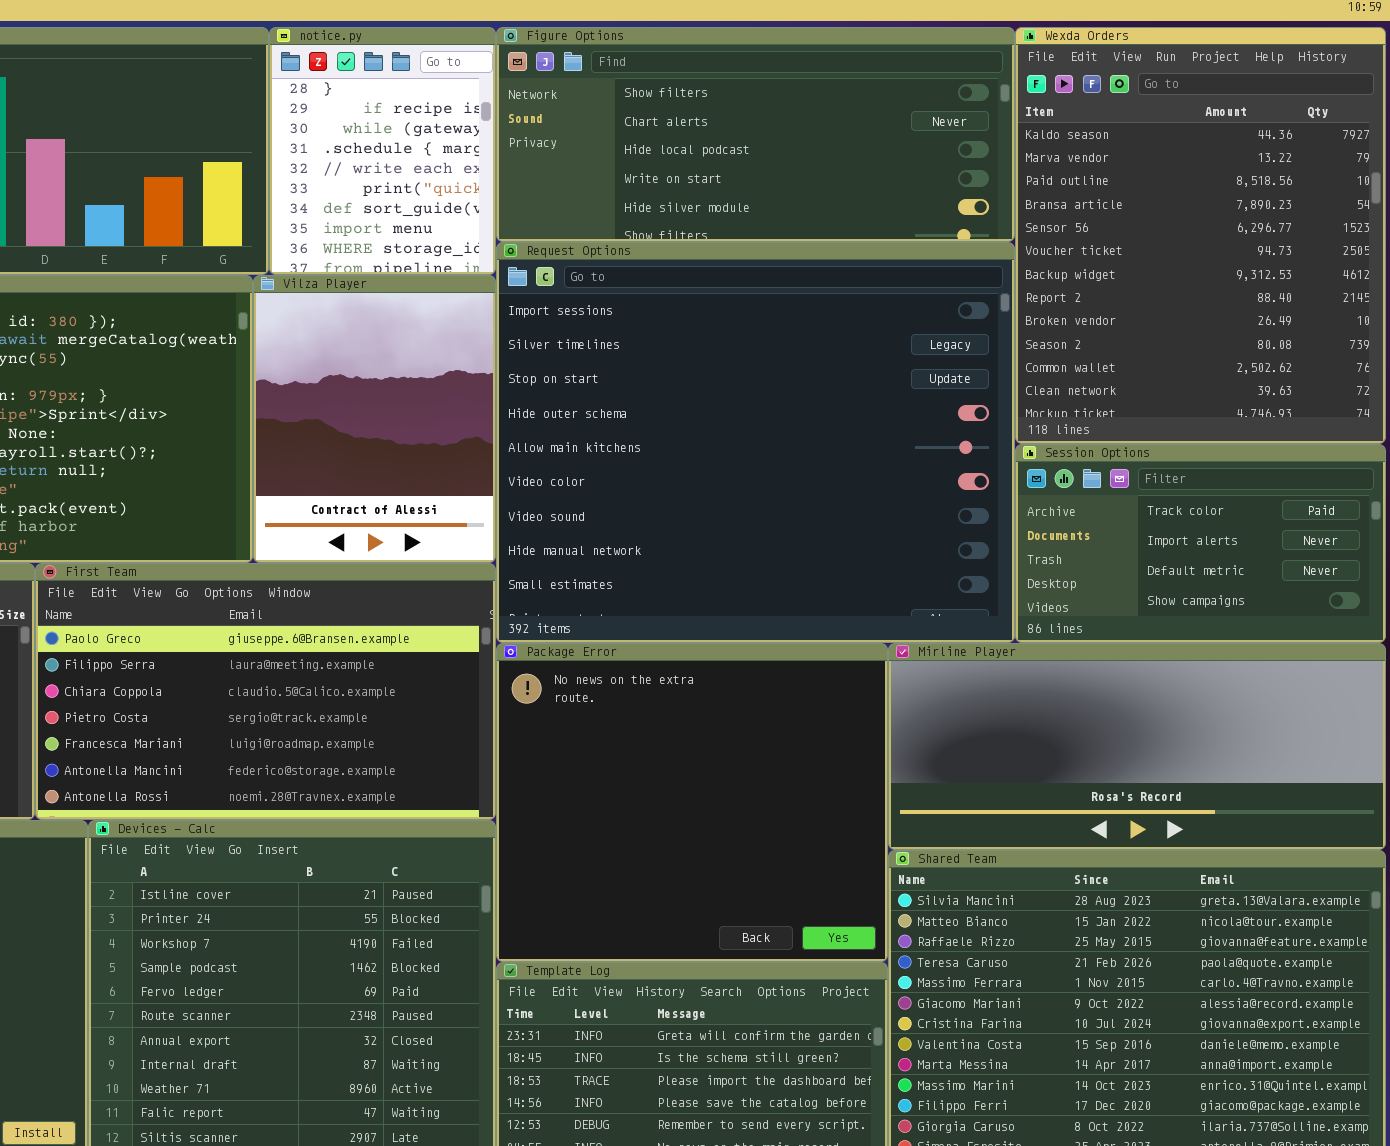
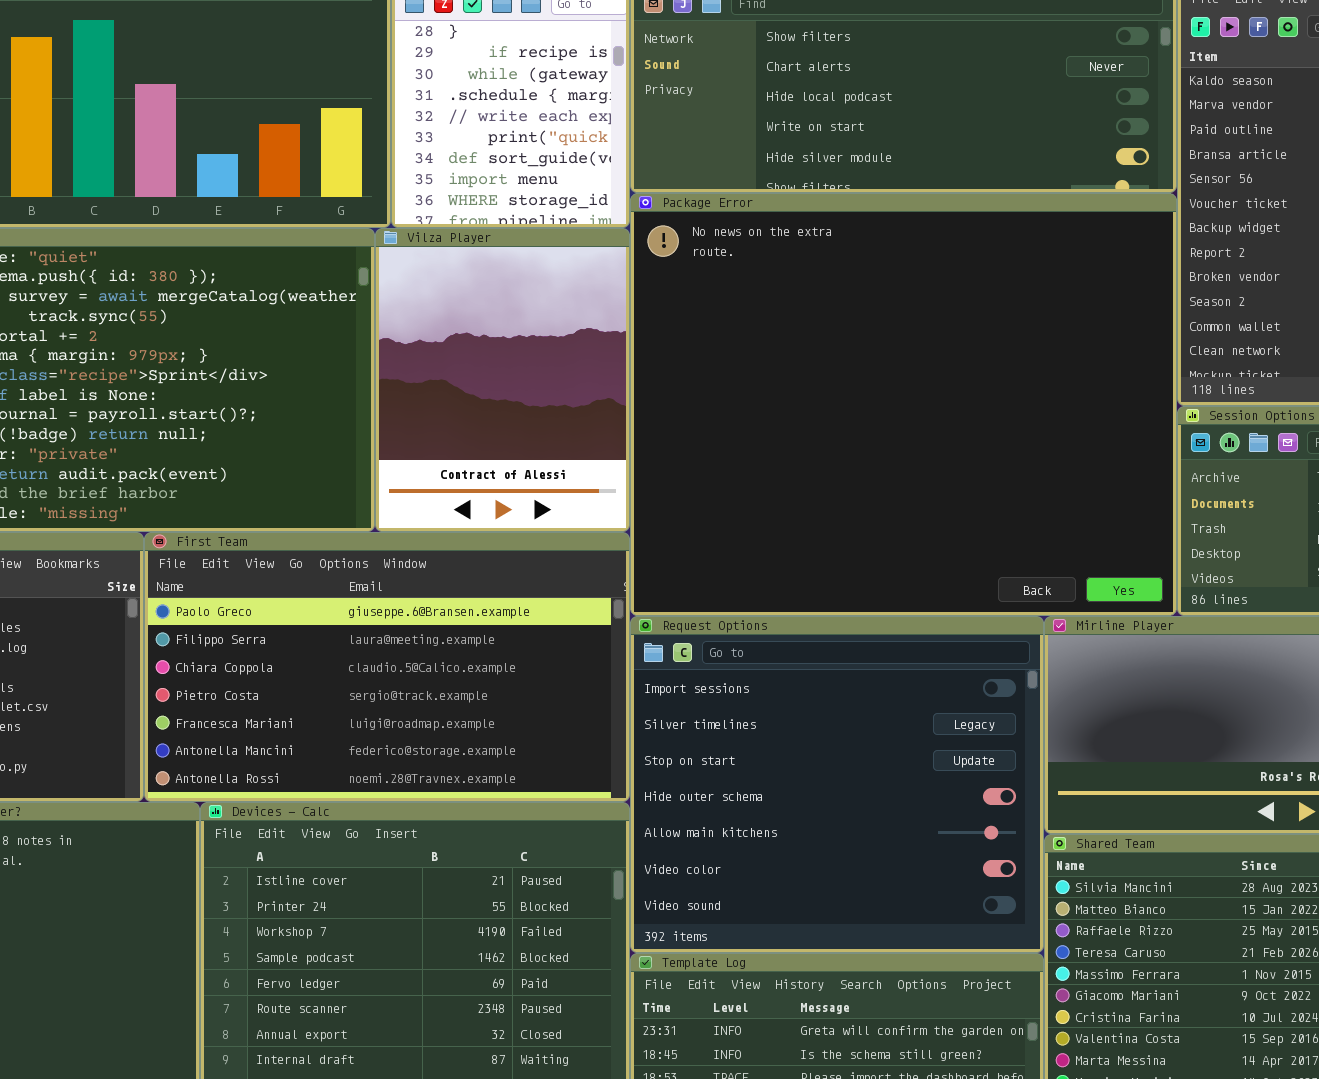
Request Options: [496,242,1015,643] -> [630,616,1044,953], moved, resized
Package Error: [496,643,888,962] -> [630,193,1177,616], moved, resized

